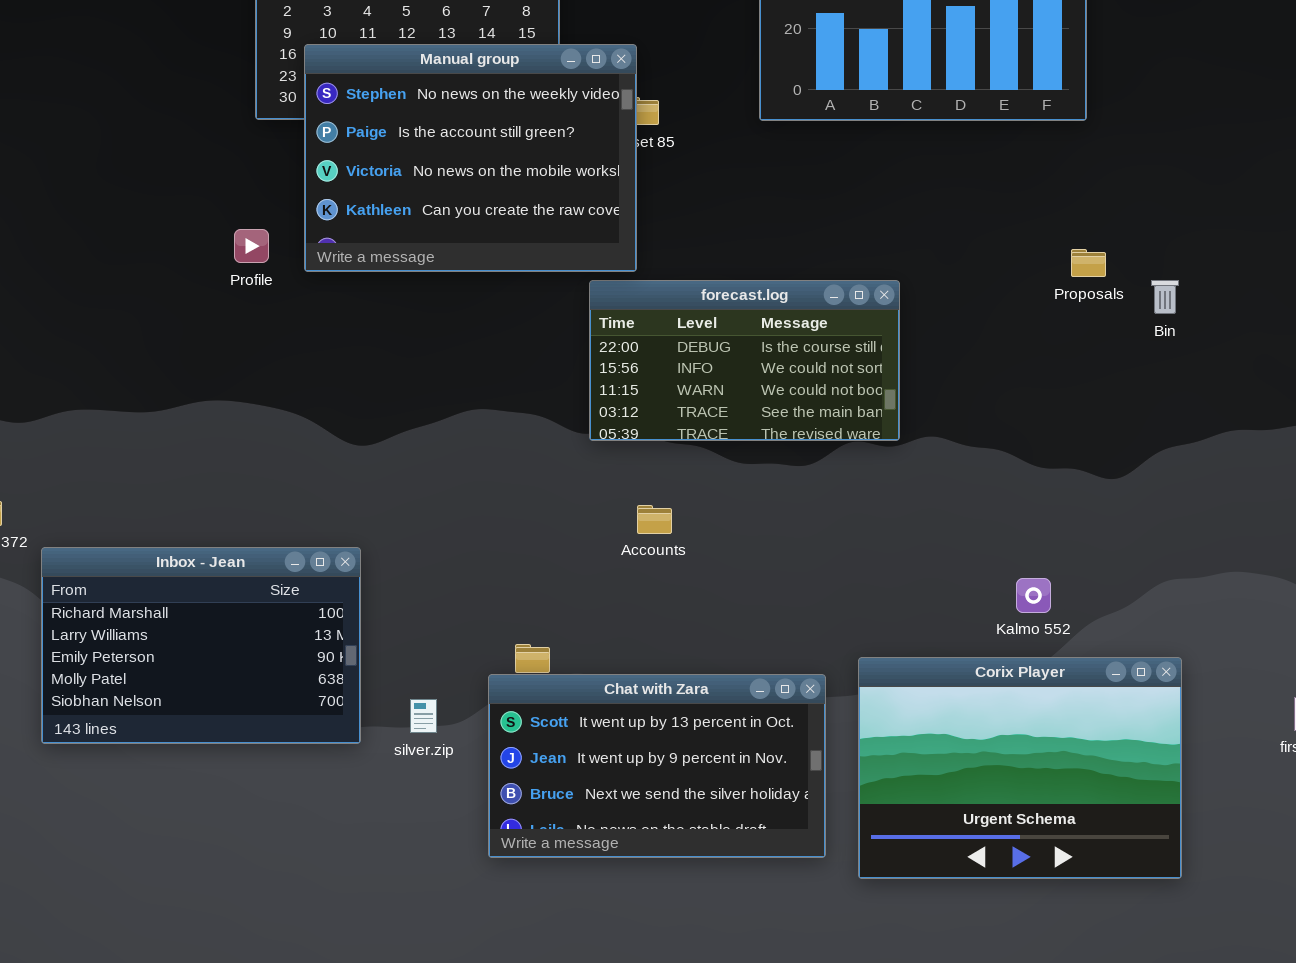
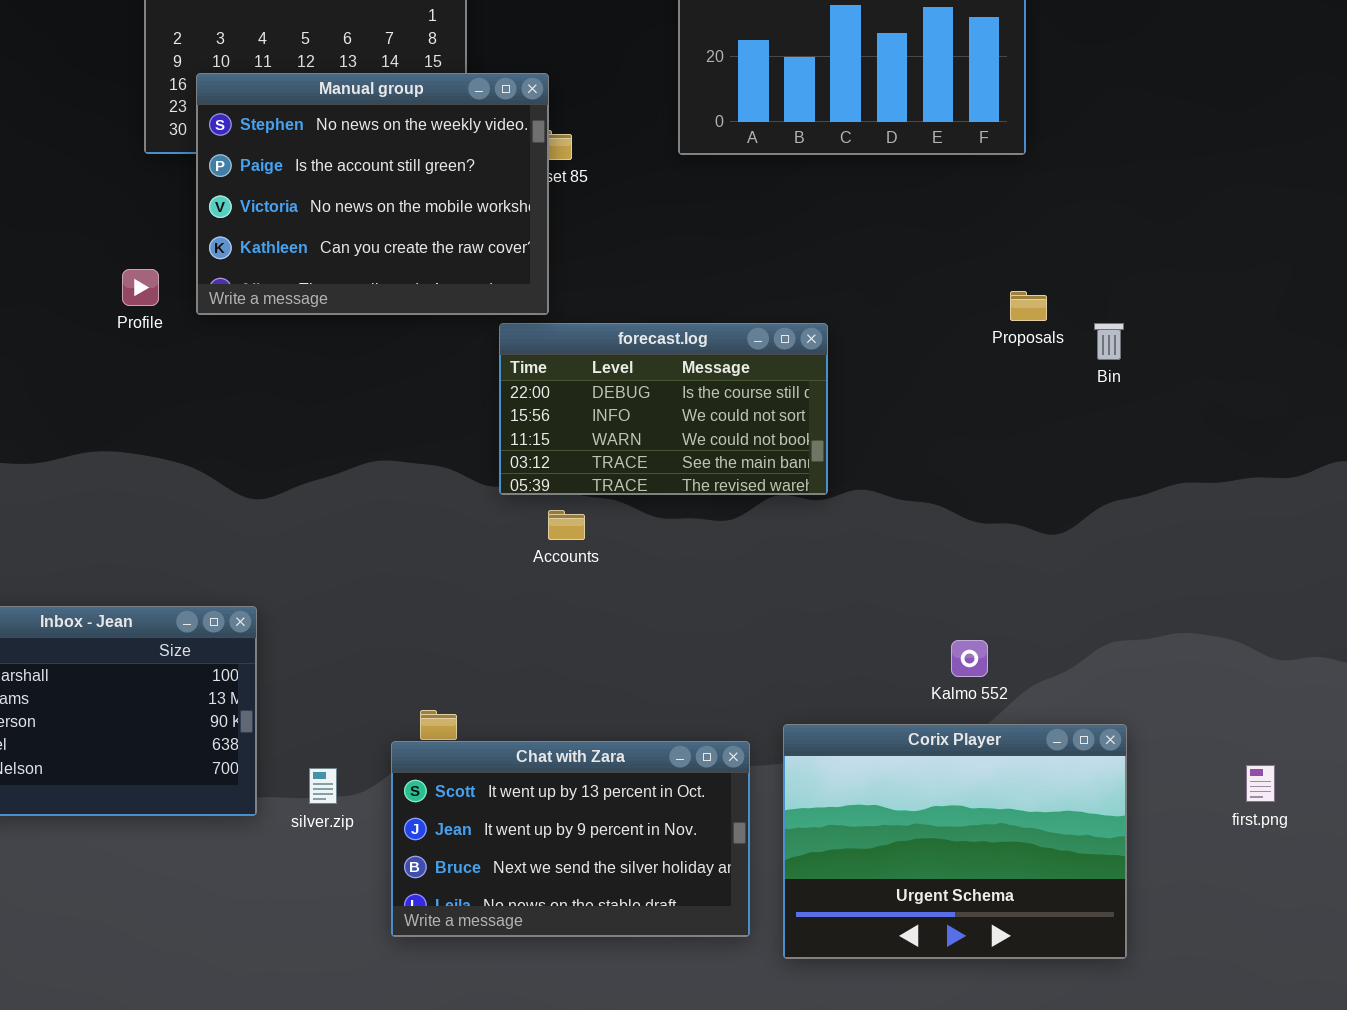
Accounts: [637,505,672,534] -> [548,510,585,540], moved

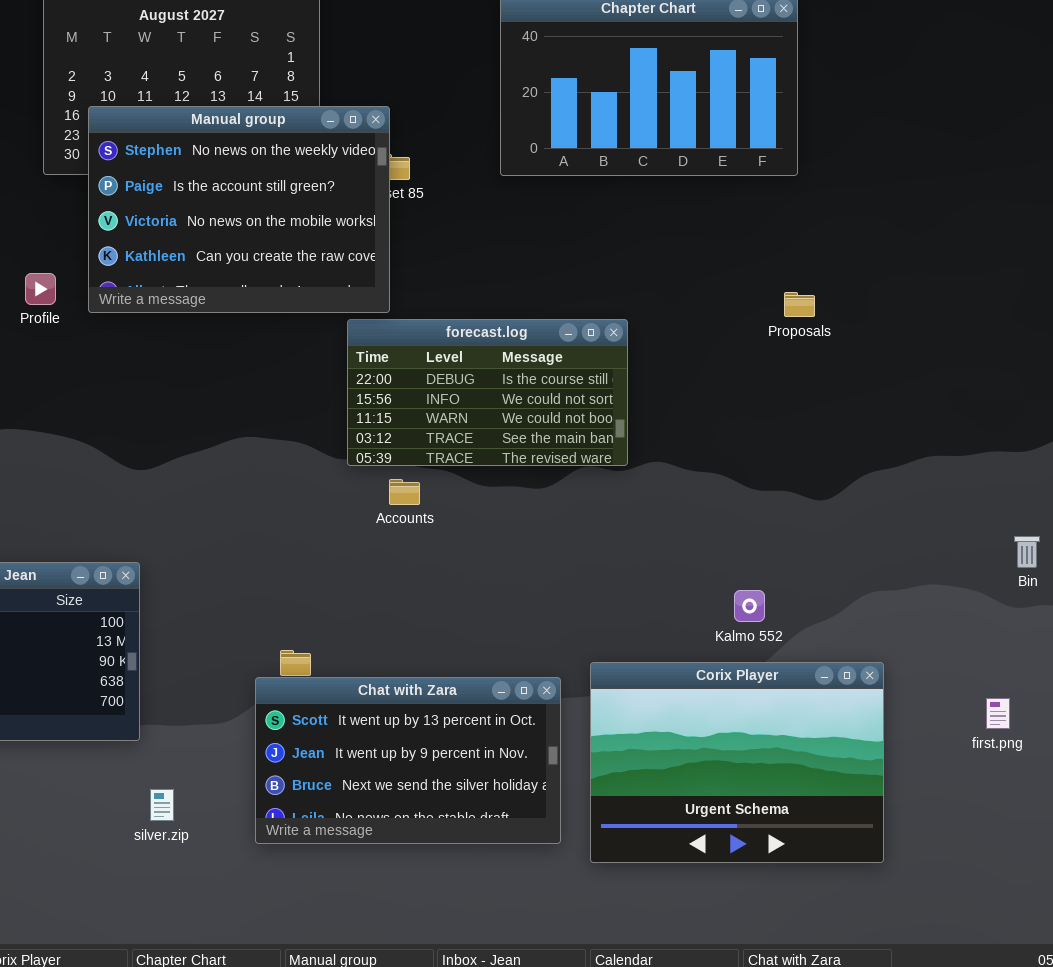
Bin: [1094,323,1124,360] -> [1014,536,1040,568], moved
silver.zip: [309,768,337,804] -> [150,789,174,821], moved

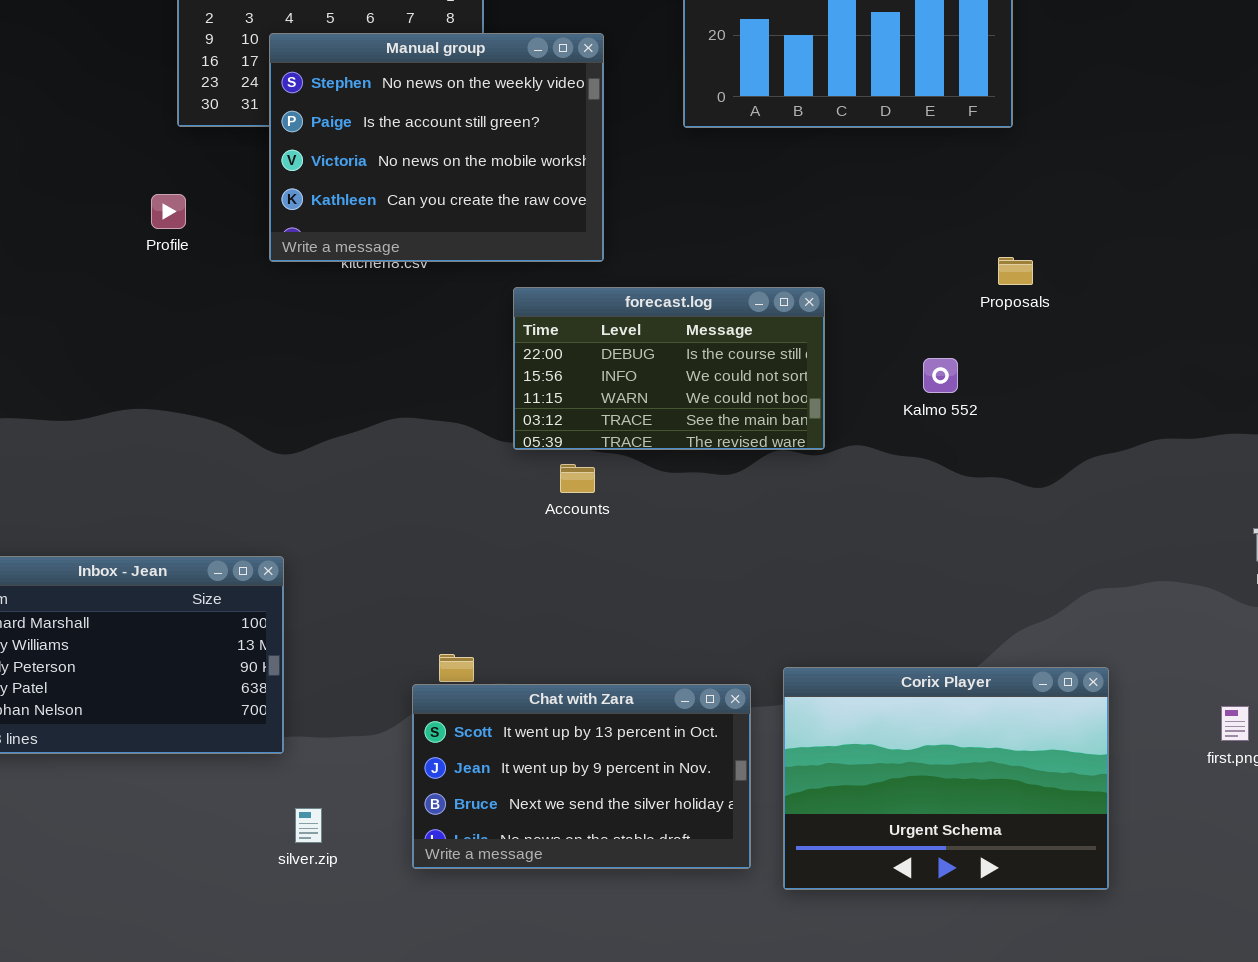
Manual group: [88,106,390,313] -> [269,33,604,262], moved
Profile: [25,273,56,305] -> [151,194,186,229], moved
Kalmo 552: [734,590,765,622] -> [923,358,958,393], moved

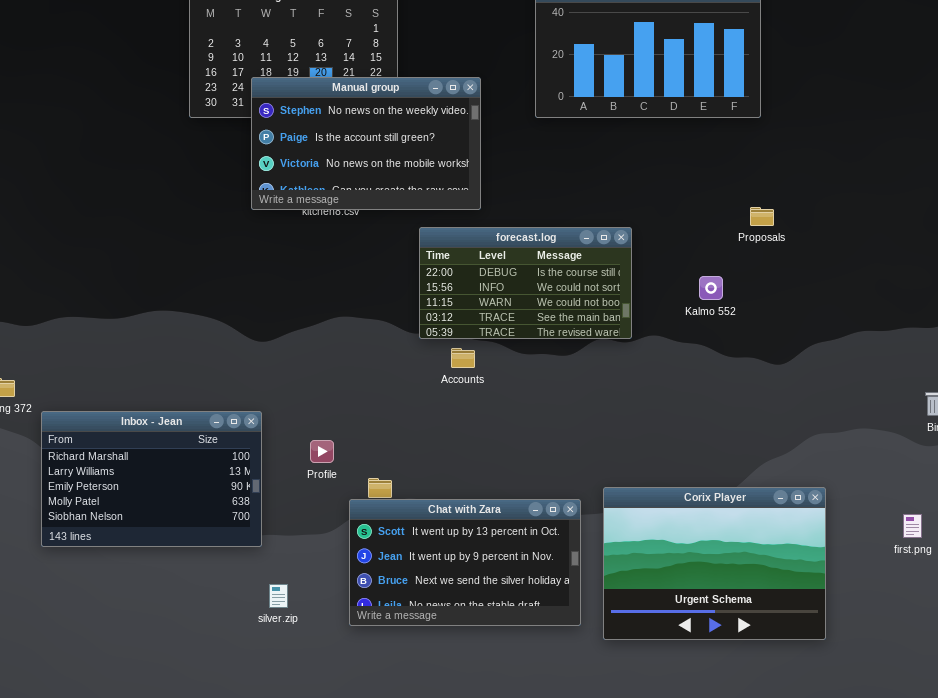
Manual group: [269,33,604,262] -> [251,77,481,210], resized
Profile: [151,194,186,229] -> [310,440,334,463], moved

